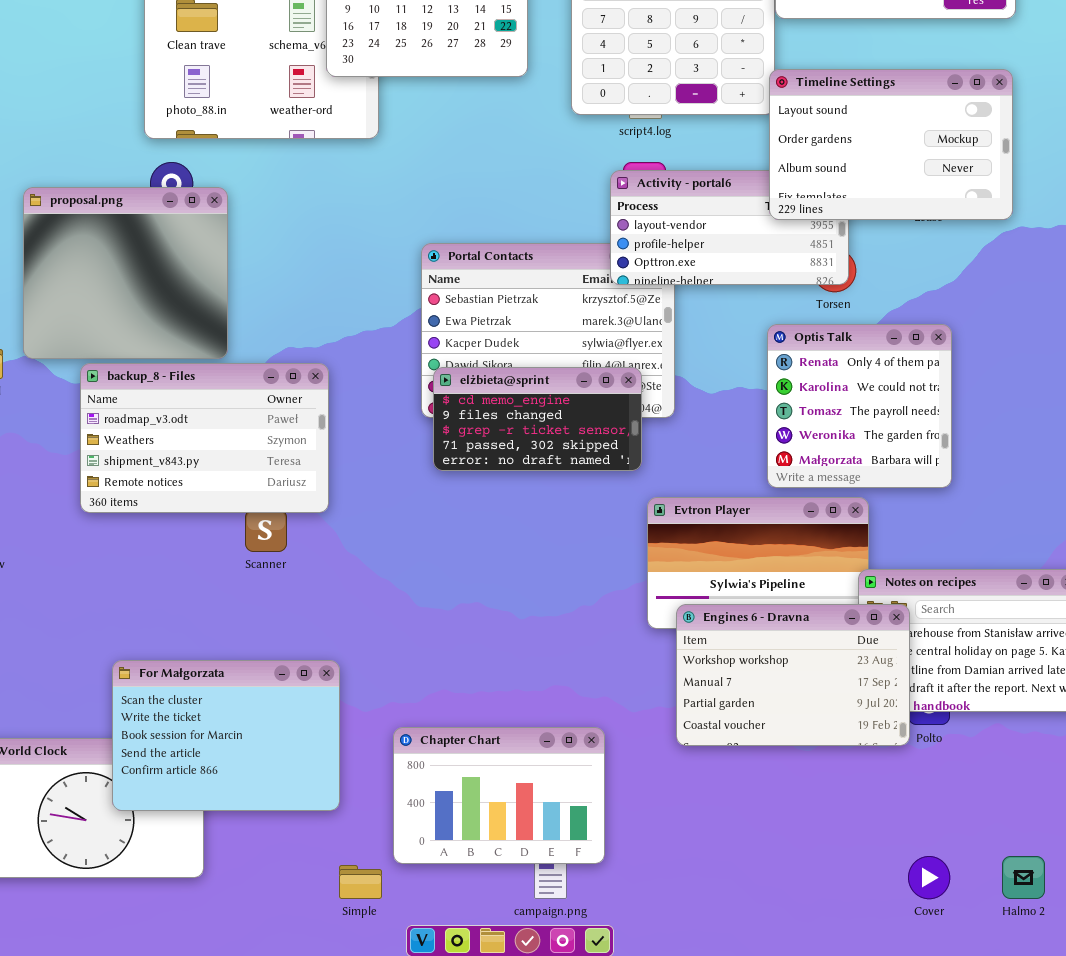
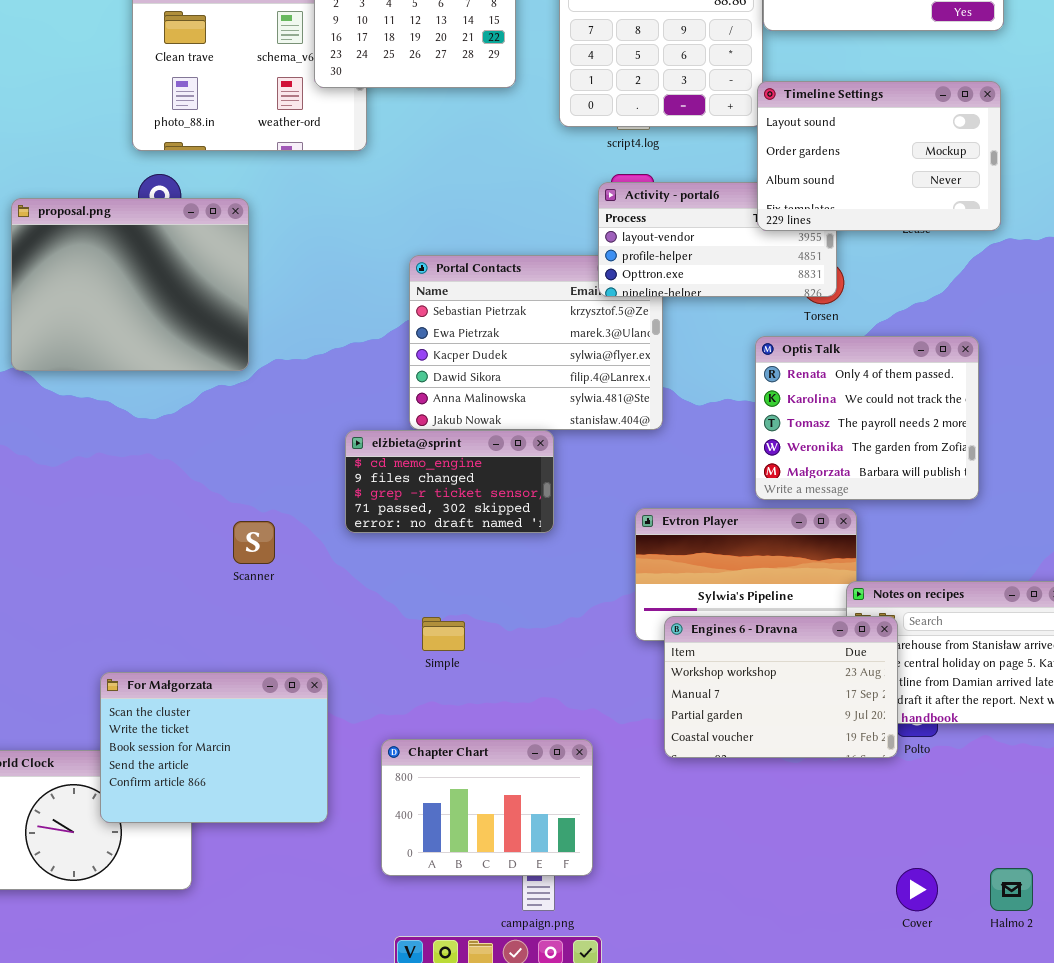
proposal.png: [23,187,228,359] -> [11,198,249,371], resized
Optis Talk: [767,324,952,488] -> [755,336,979,500], resized
backup_8 - Files: [80,363,329,513] -> none, closed
elżbieta@sprint: [433,367,642,471] -> [345,430,554,533], moved
Simple: [339,865,382,899] -> [422,617,465,651], moved

